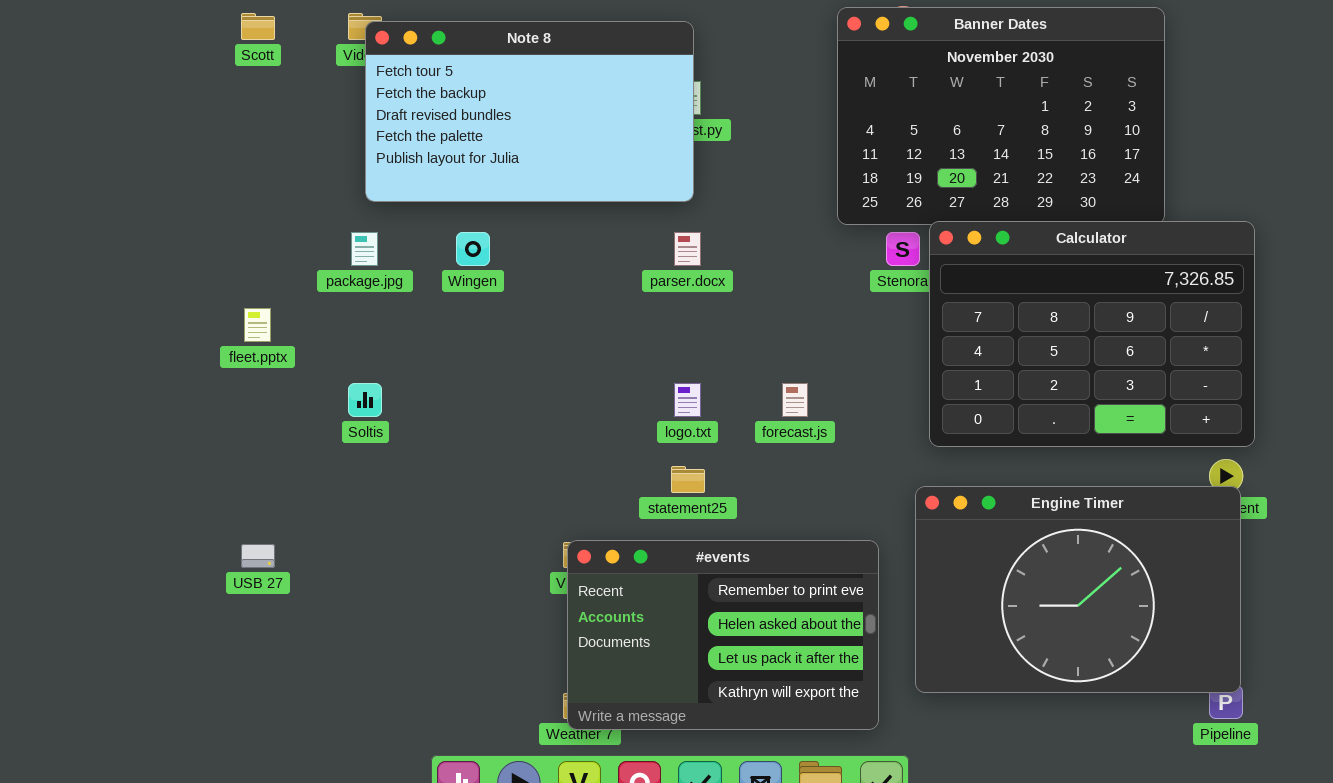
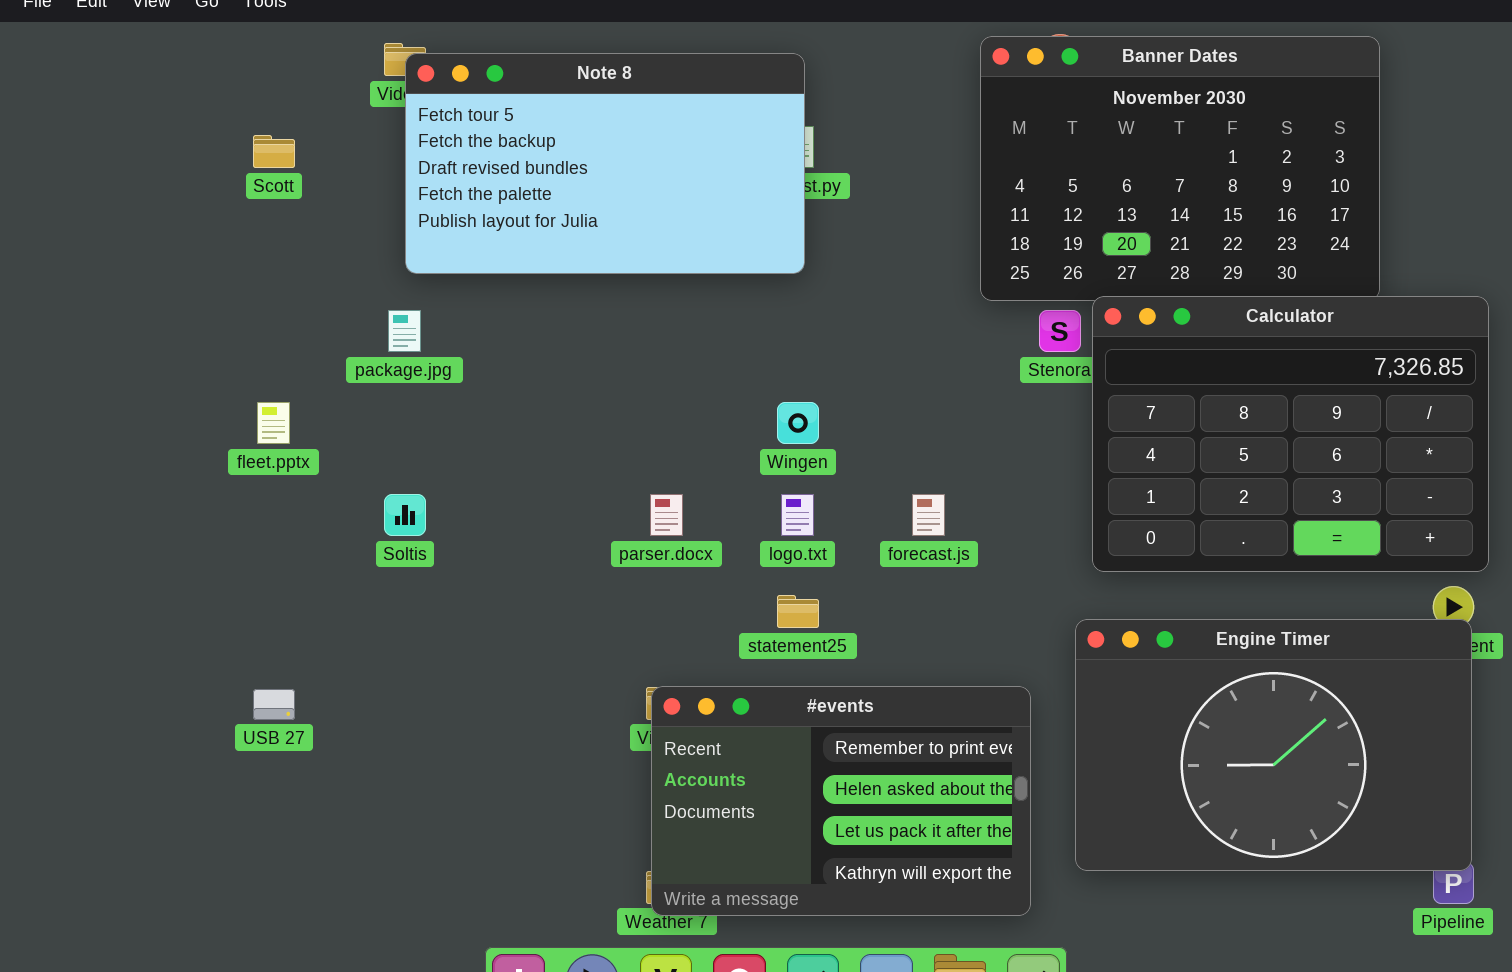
Scott: [241,13,275,40] -> [253,135,295,168], moved
Wingen: [456,232,490,266] -> [777,402,819,444], moved
parser.docx: [674,232,701,266] -> [650,494,683,536], moved

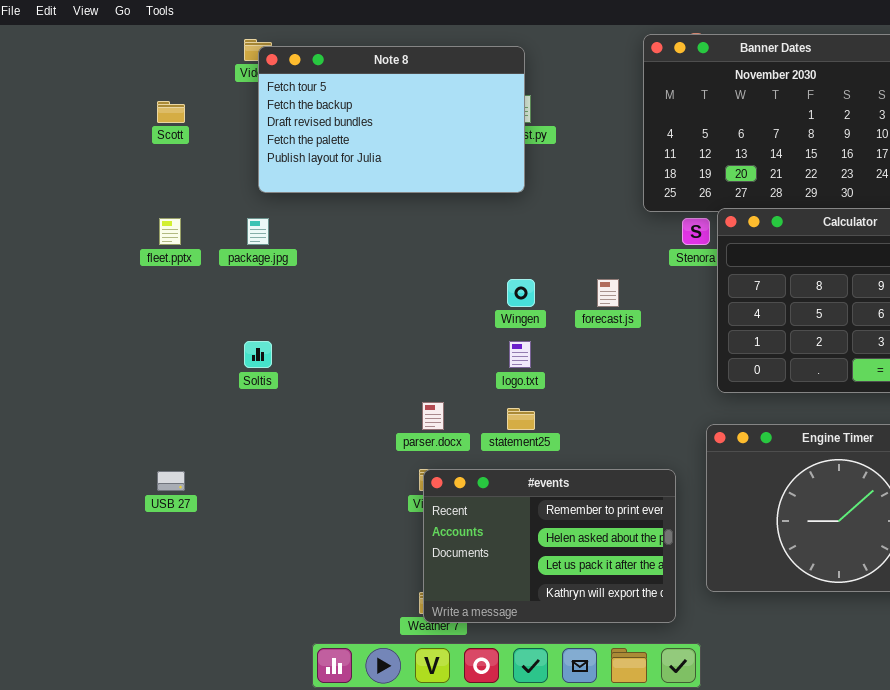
fleet.pptx: [257,402,290,444] -> [159,218,181,245], moved
parser.docx: [650,494,683,536] -> [422,402,444,430], moved
forecast.js: [912,494,945,536] -> [597,279,619,307], moved

